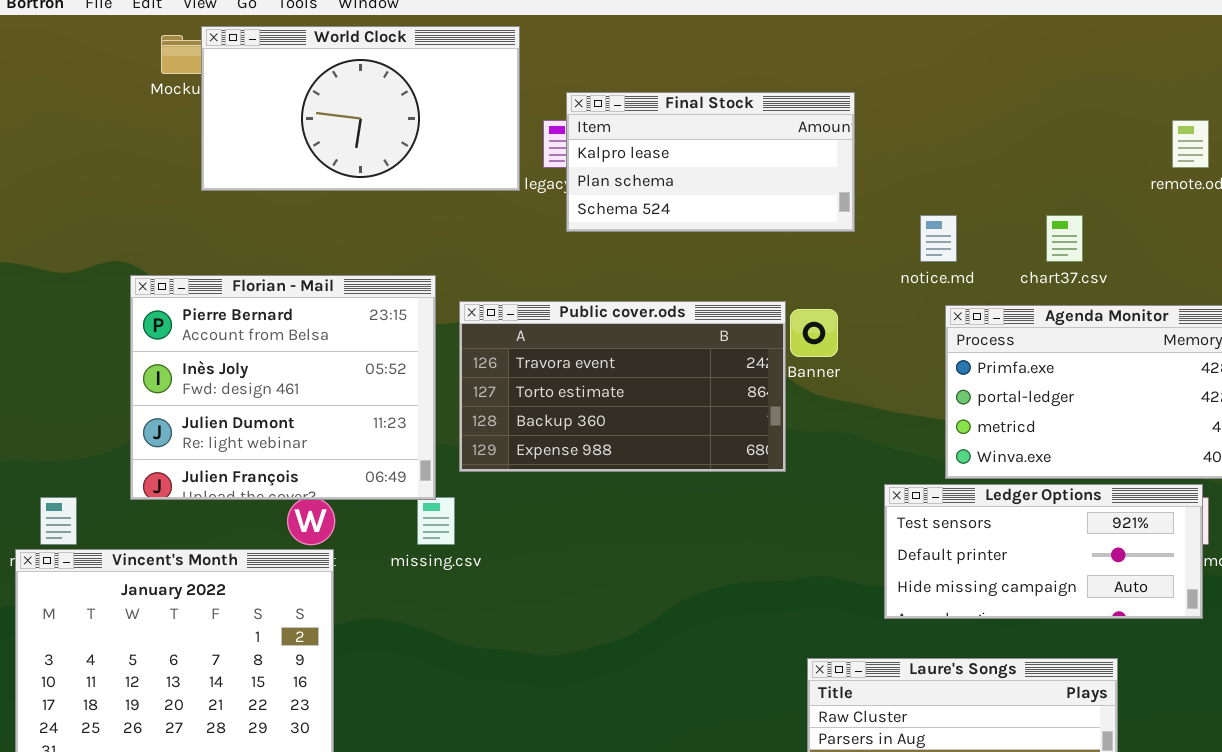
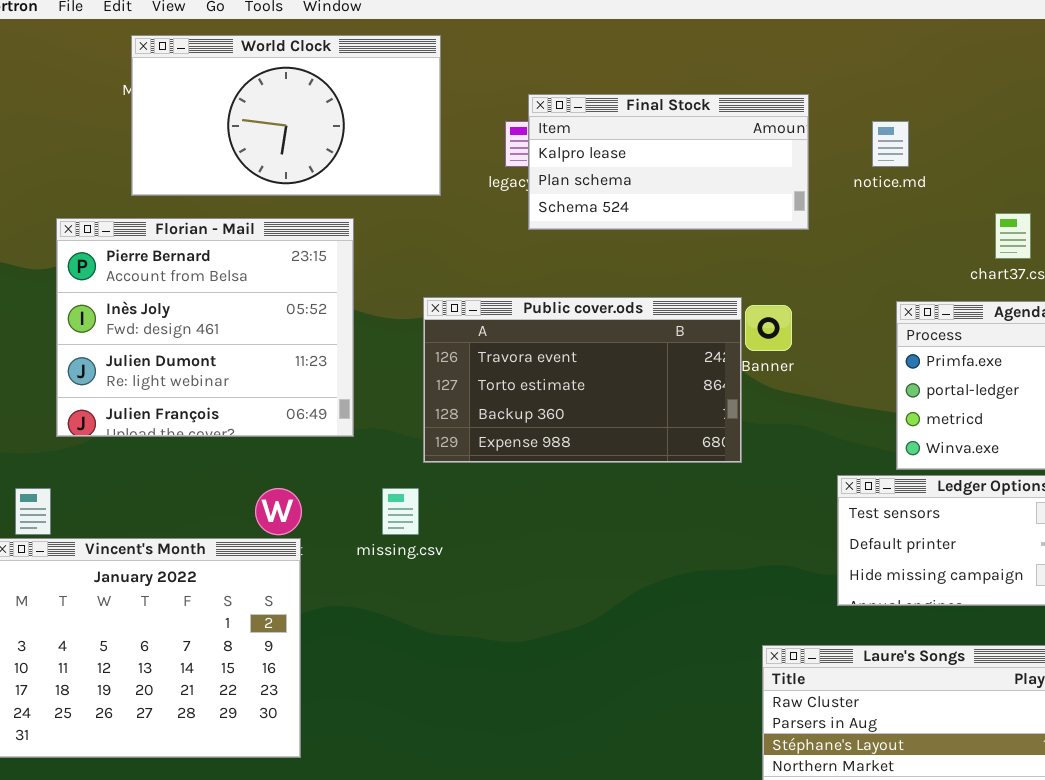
World Clock: [201,26,520,191] -> [131,35,441,196], moved
notice.md: [920,215,957,262] -> [872,121,909,167], moved
Florian - Mail: [130,275,436,500] -> [56,218,354,437], moved

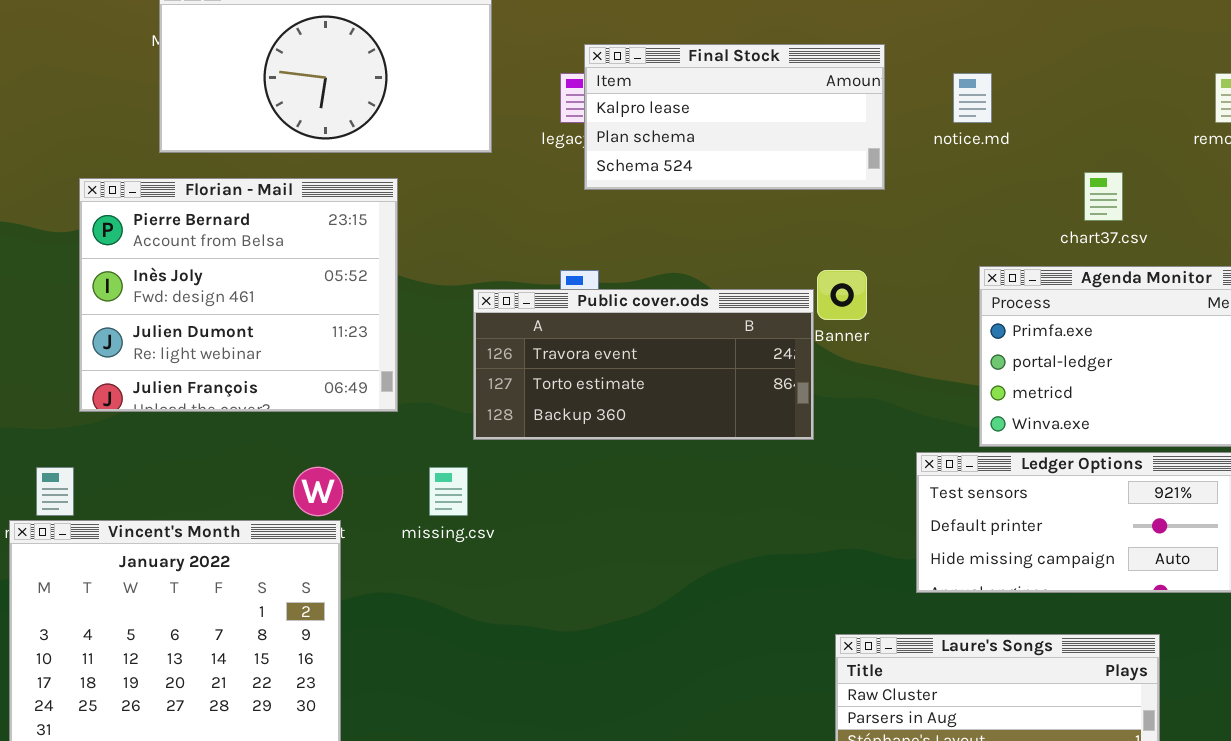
Public cover.ods: [423,297,742,463] -> [473,289,814,440], resized

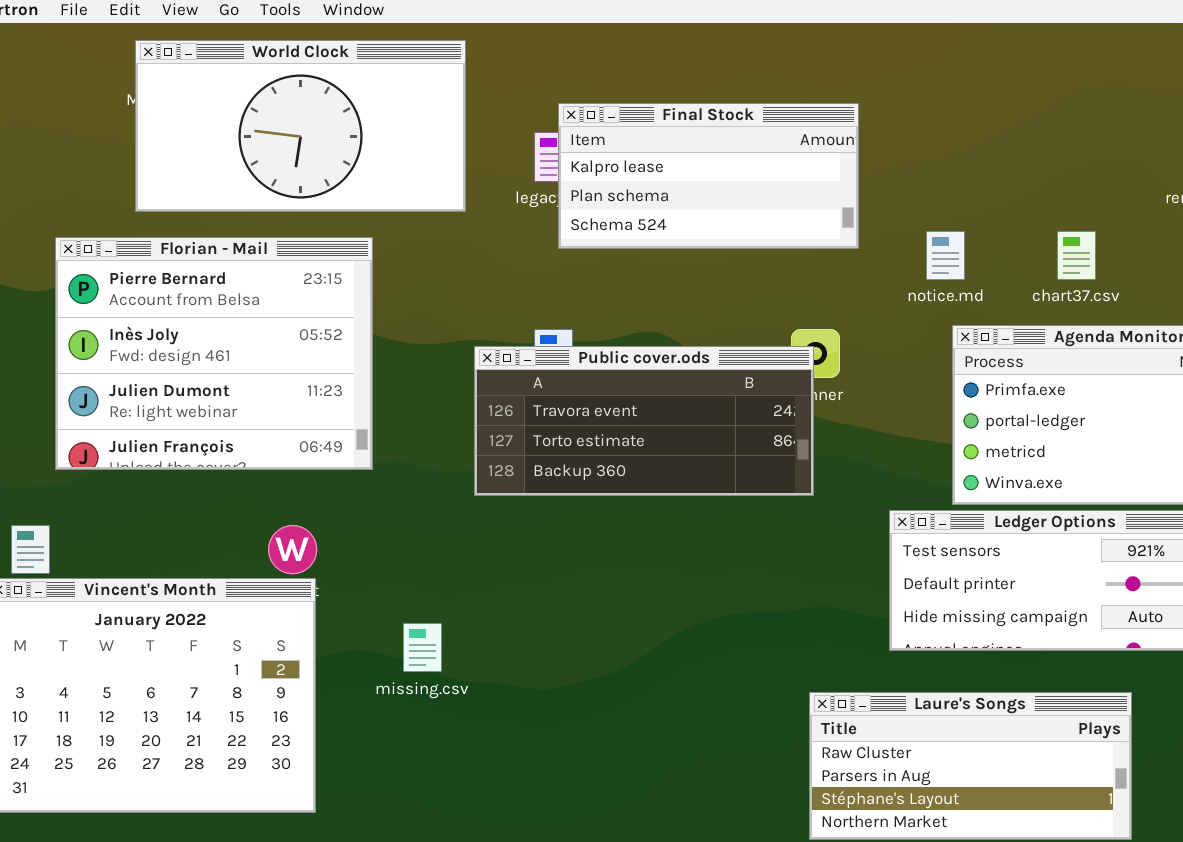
notice.md: [953,73,992,123] -> [926,231,965,280], moved
Public cover.ods: [473,289,814,440] -> [474,346,814,496], moved
missing.csv: [429,467,468,516] -> [403,623,442,672], moved

